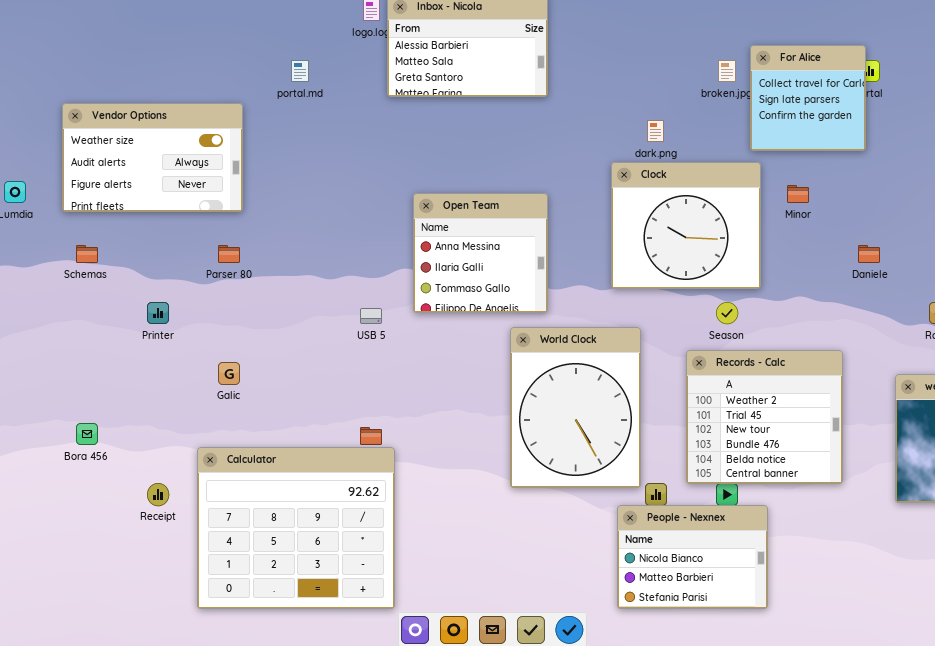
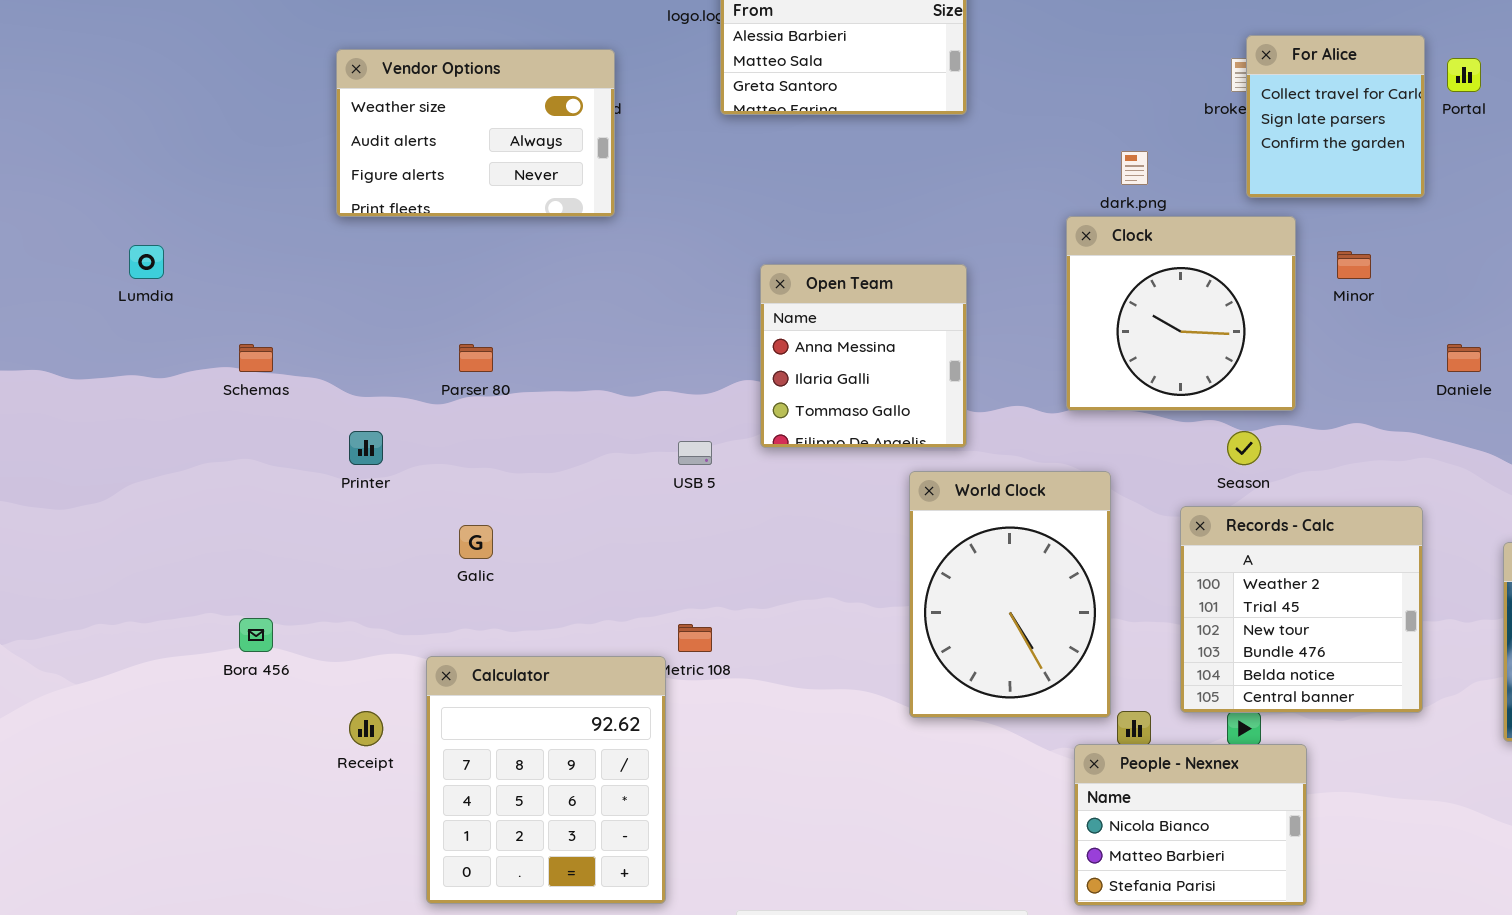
For Alice: [750,45,866,151] -> [1246,35,1425,198], moved
Vendor Options: [62,103,243,212] -> [336,49,615,217], moved
Calculator: [197,447,395,609] -> [426,656,666,904], resized

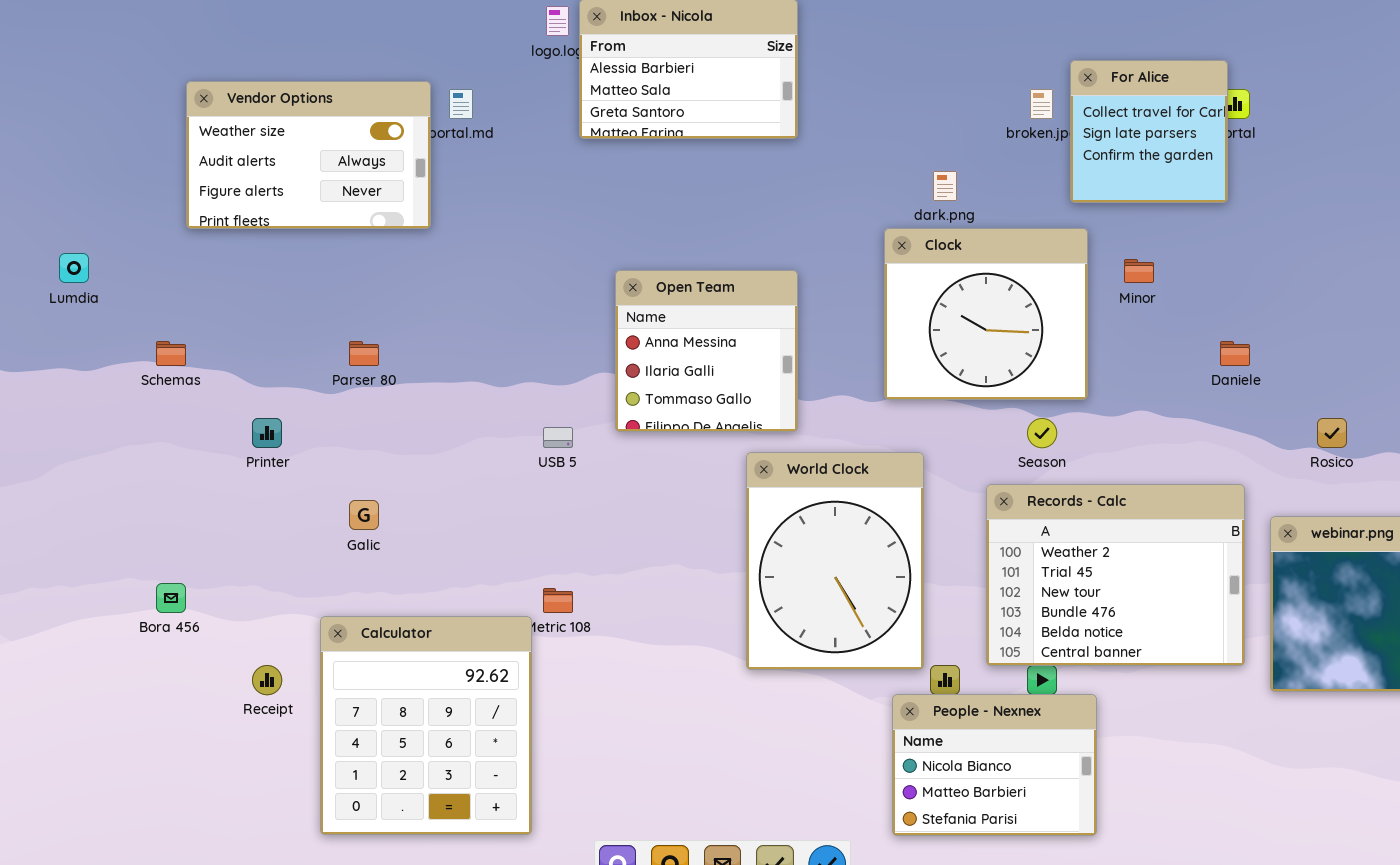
For Alice: [1246,35,1425,198] -> [1070,60,1228,203], moved
Vendor Options: [336,49,615,217] -> [186,81,431,229], moved
Records - Calc: [1180,506,1423,713] -> [986,484,1245,666], resized

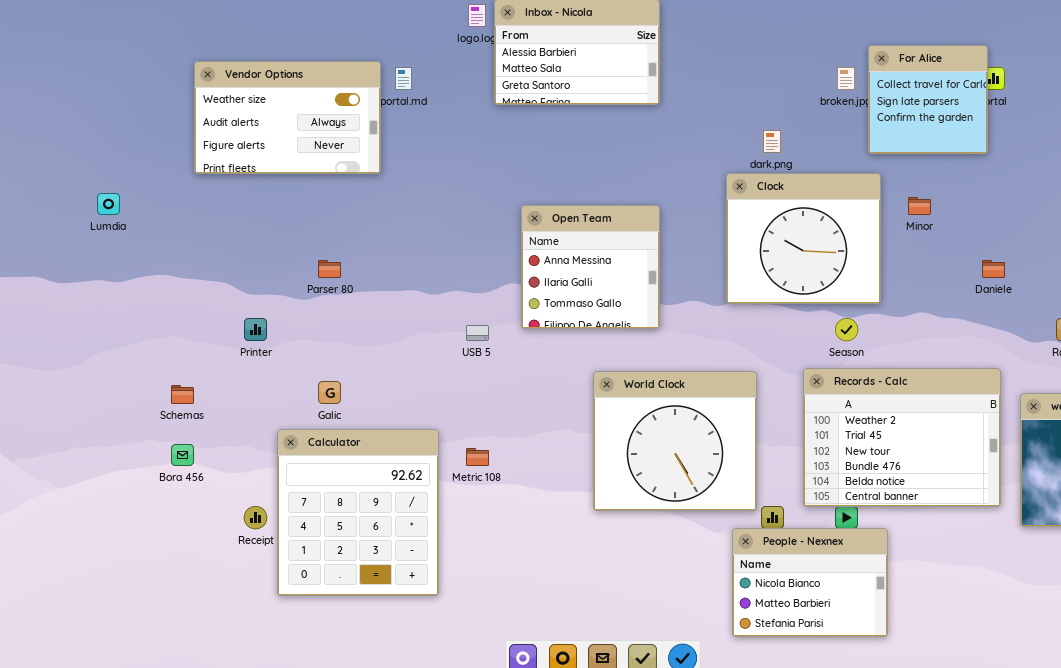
Schemas: [156,341,186,366] -> [171,385,194,404], moved
World Clock: [746,452,924,670] -> [593,371,757,511], resized
Calculator: [320,616,532,835] -> [277,429,439,596], moved

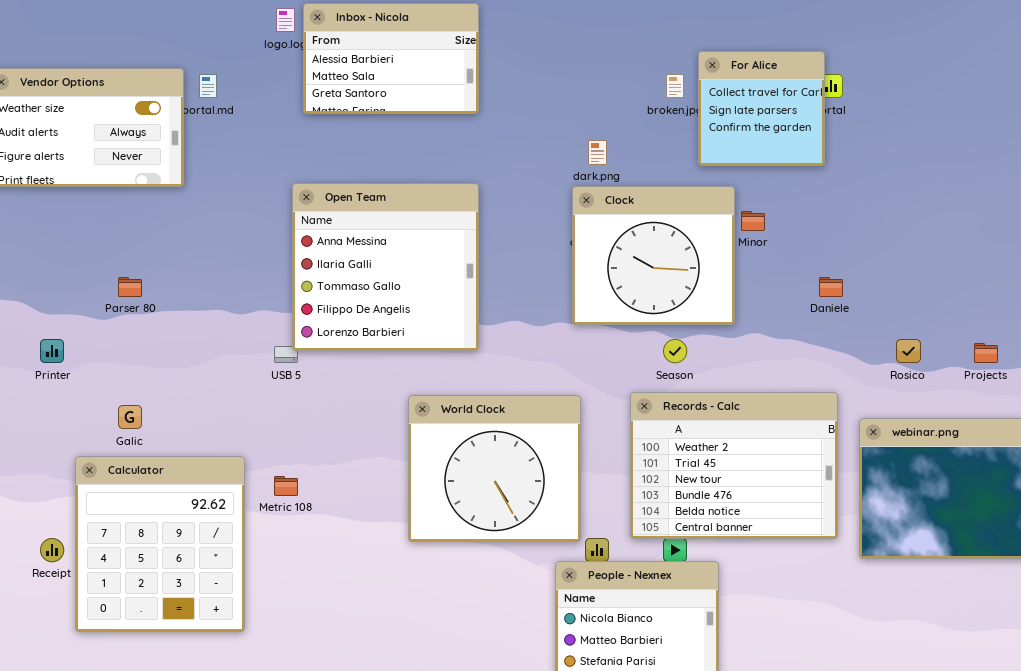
Clock: [726,173,881,304] -> [572,186,735,325], moved
Open Team: [521,205,660,329] -> [292,183,479,351], resized

